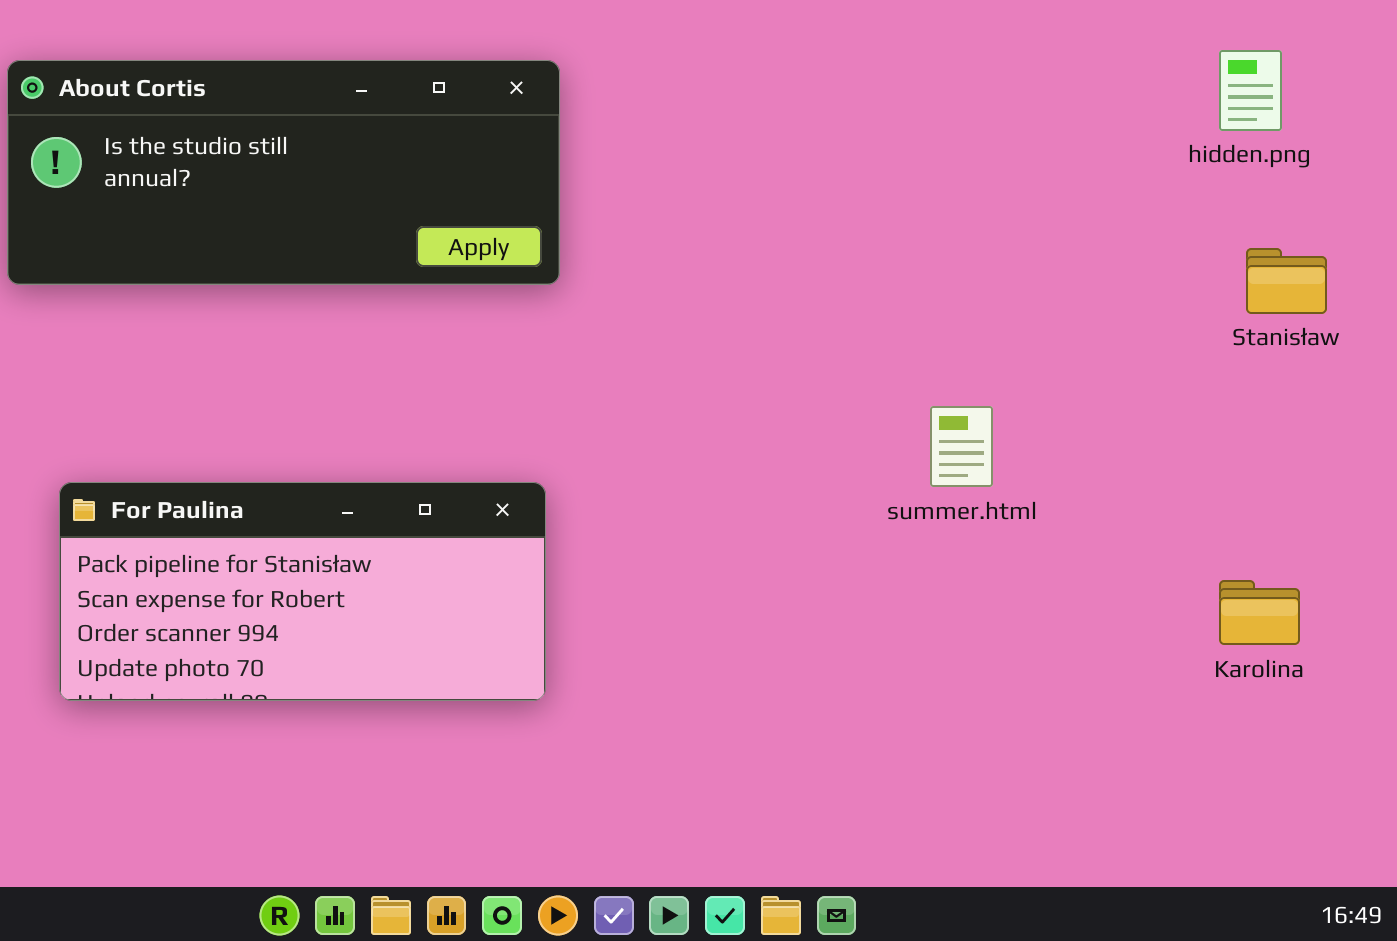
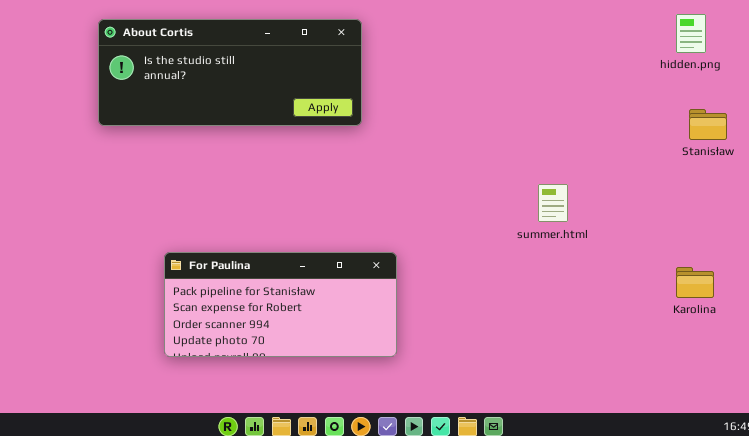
For Paulina: [59,482,546,701] -> [164,252,397,357], moved

